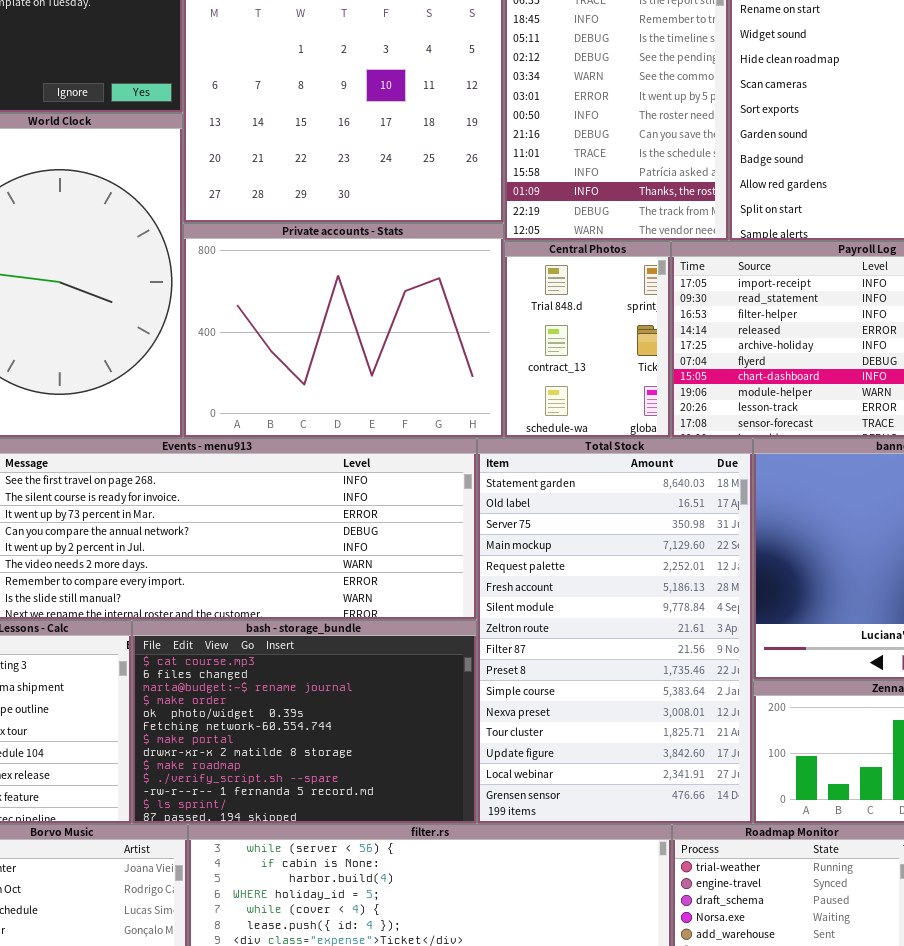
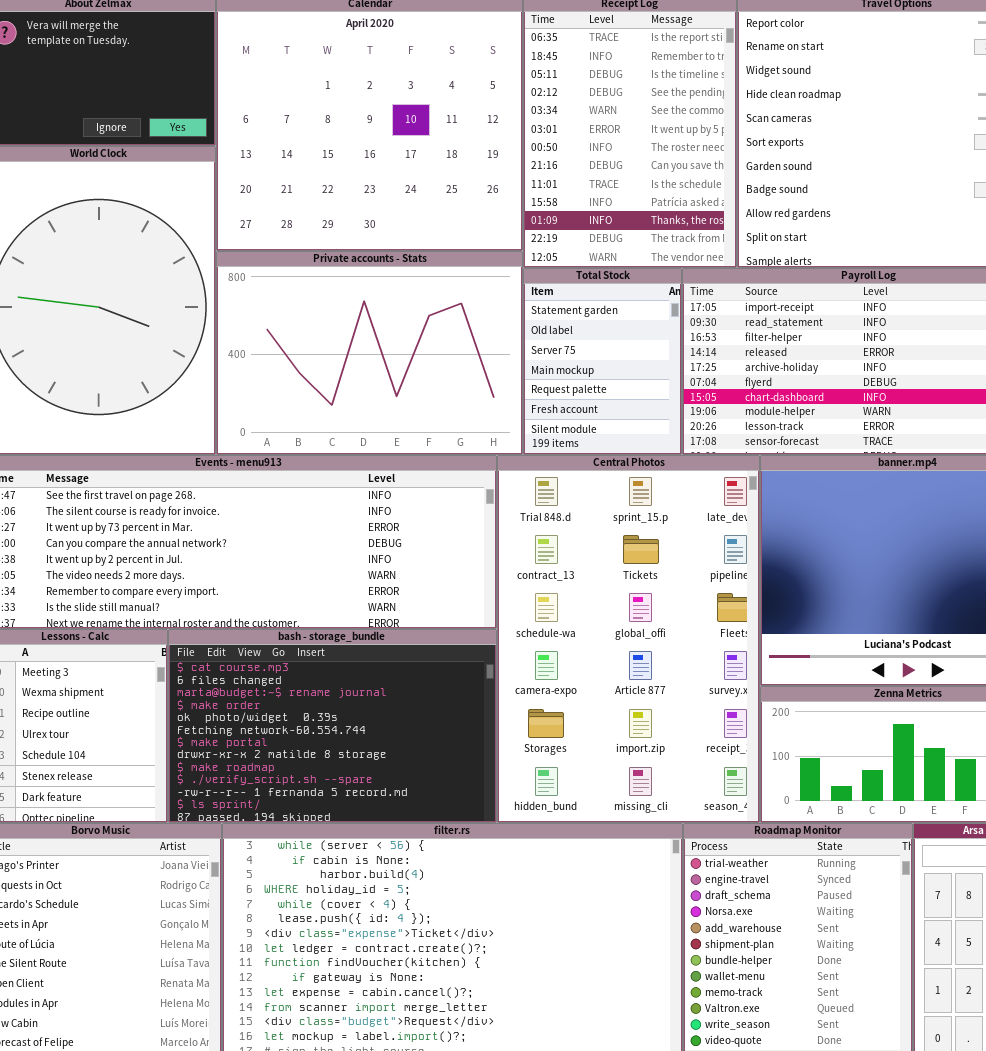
Central Photos: [504,241,671,438] -> [497,455,760,823], moved, resized
Total Stock: [477,438,753,824] -> [523,268,682,455], moved, resized

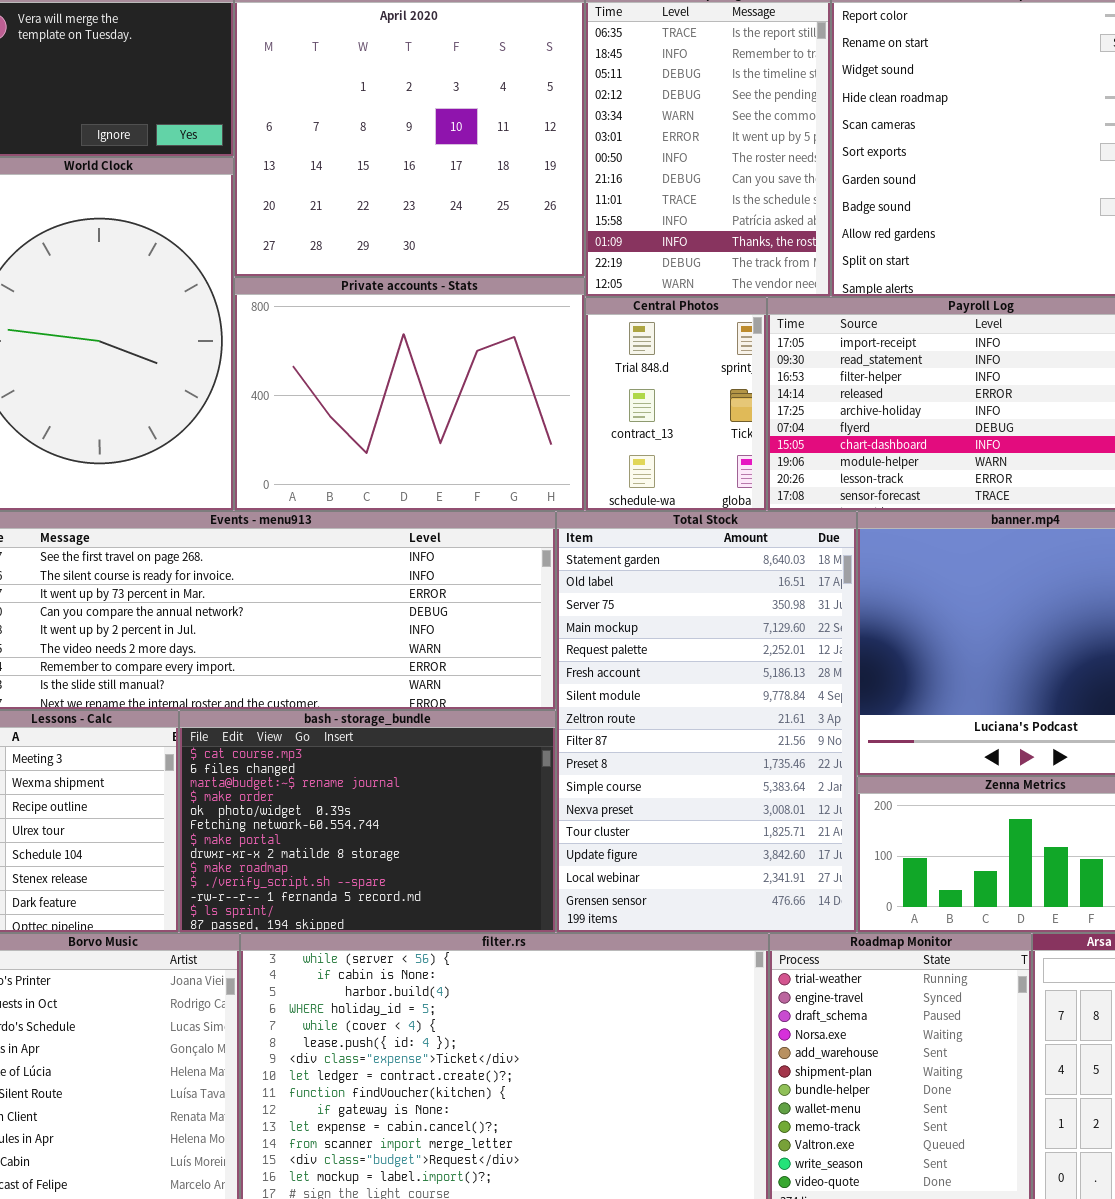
Total Stock: [523,268,682,455] -> [556,511,857,933], moved, resized
Central Photos: [497,455,760,823] -> [585,297,767,511], moved, resized

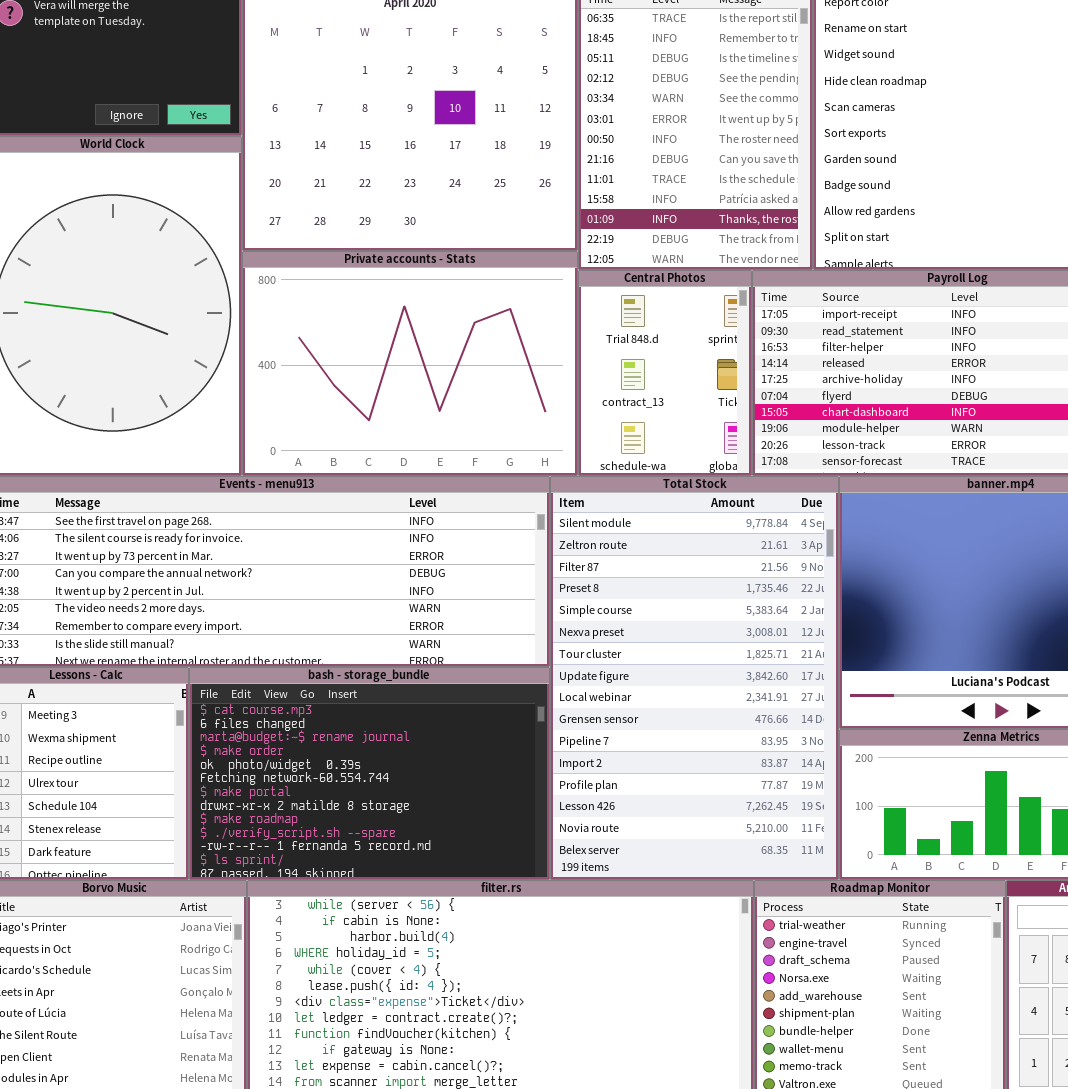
Total Stock: [556,511,857,933] -> [550,476,839,880], scrolled down 6 rows

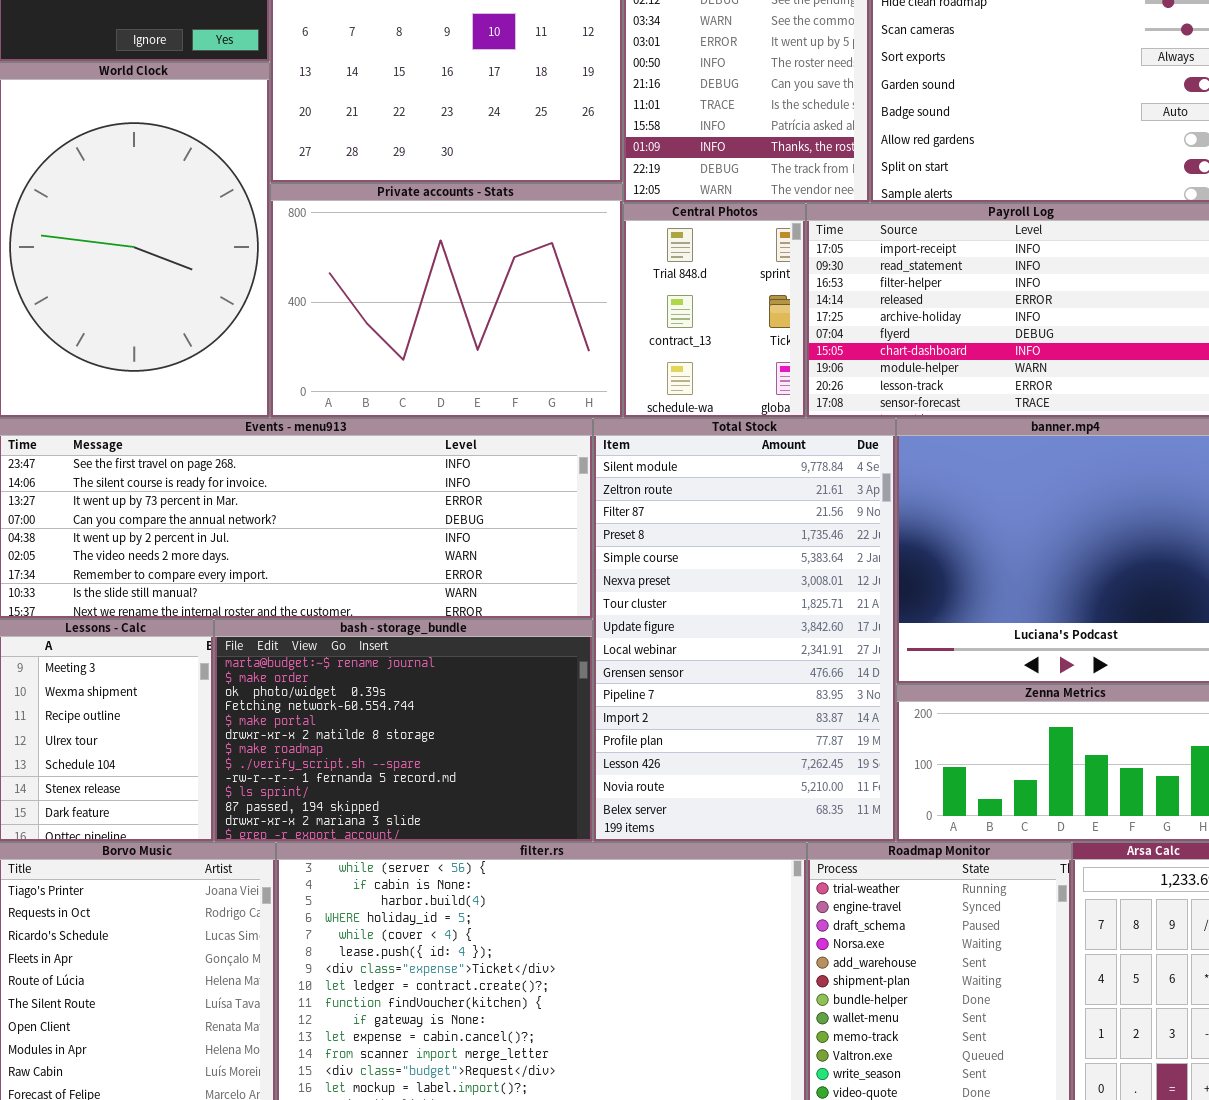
bash - storage_bundle: [189,667,550,880] -> [214,619,593,842], scrolled down 2 rows

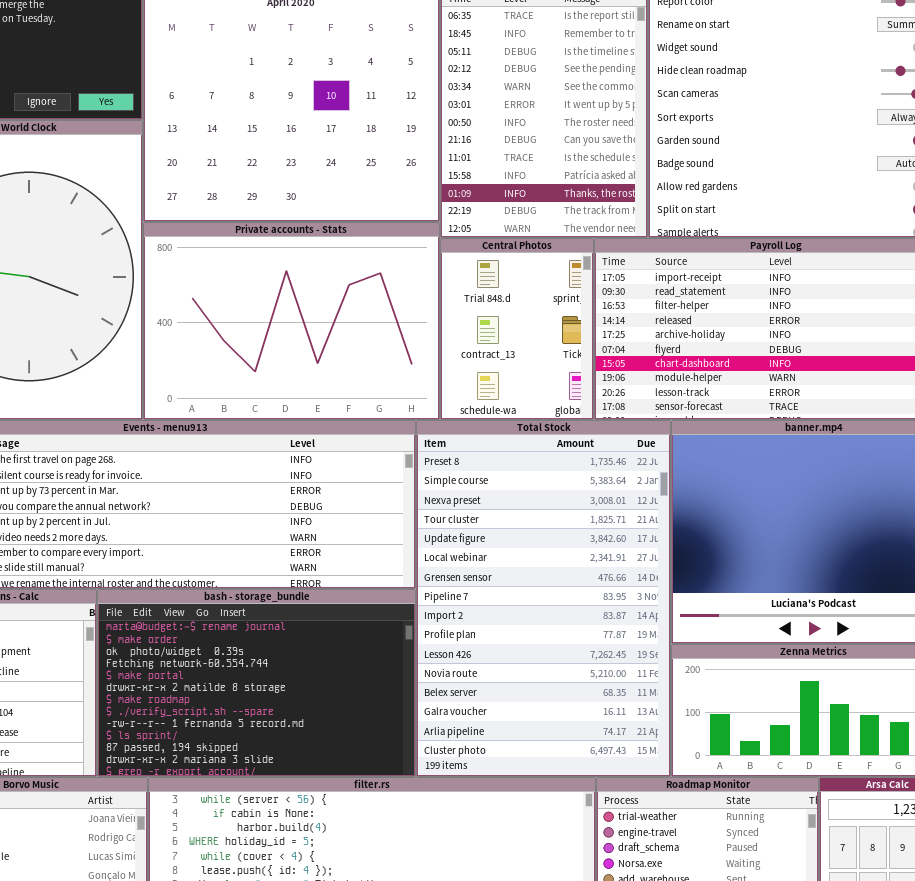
Total Stock: [593,418,896,842] -> [416,420,671,777], scrolled down 3 rows

